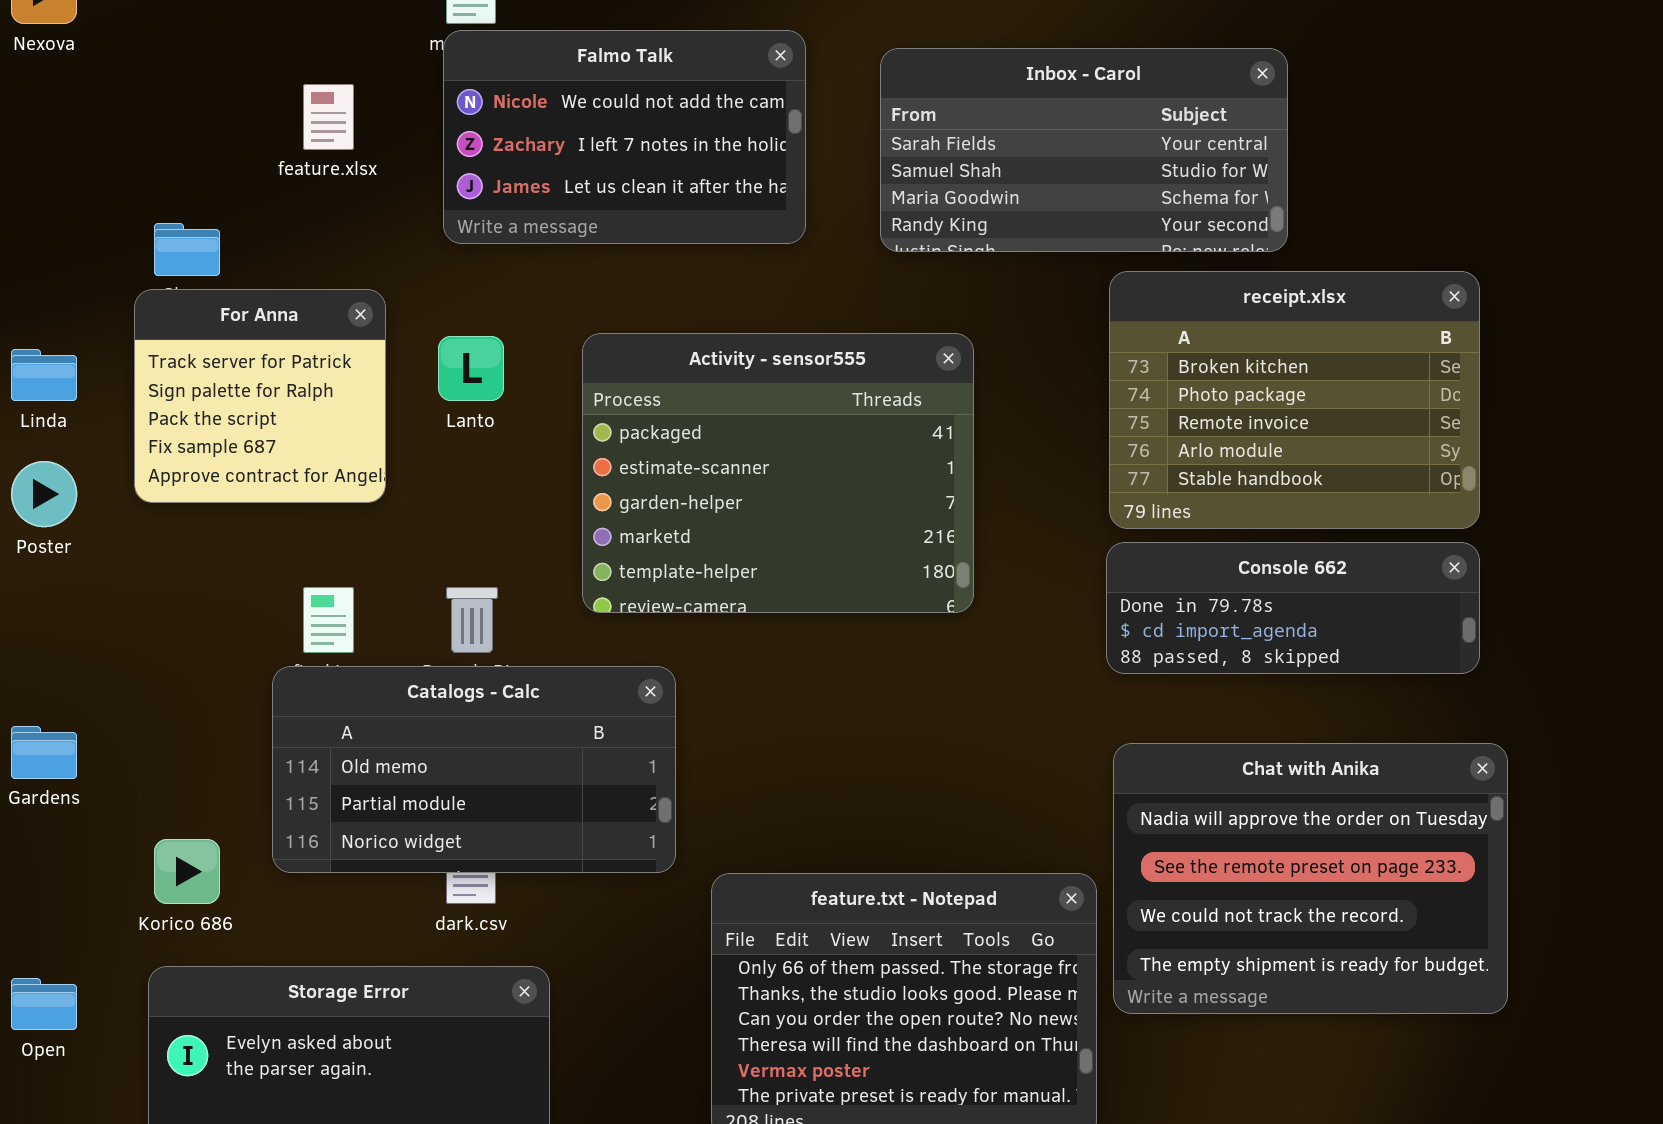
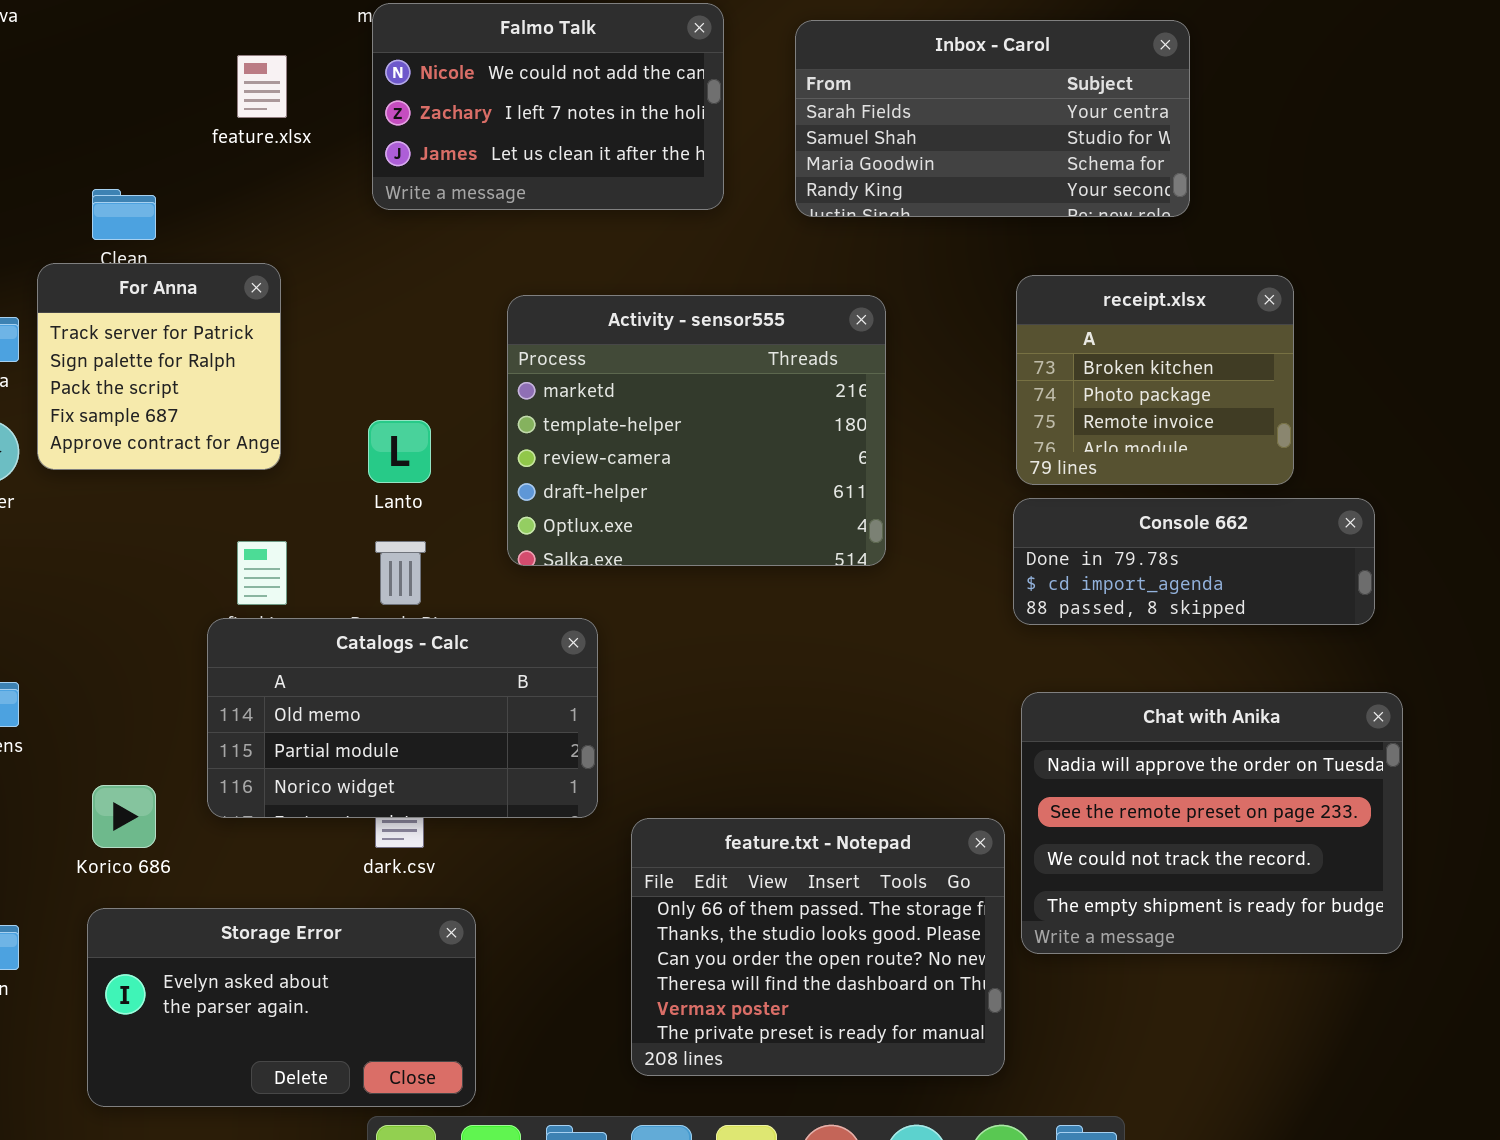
receipt.xlsx: [1109,271,1480,529] -> [1016,275,1294,485], resized
For Anna: [134,289,386,503] -> [37,263,281,470], moved
Activity - sensor555: [582,333,974,613] -> [507,295,886,566], scrolled down 3 rows
Lanto: [438,336,504,401] -> [368,420,431,483], moved

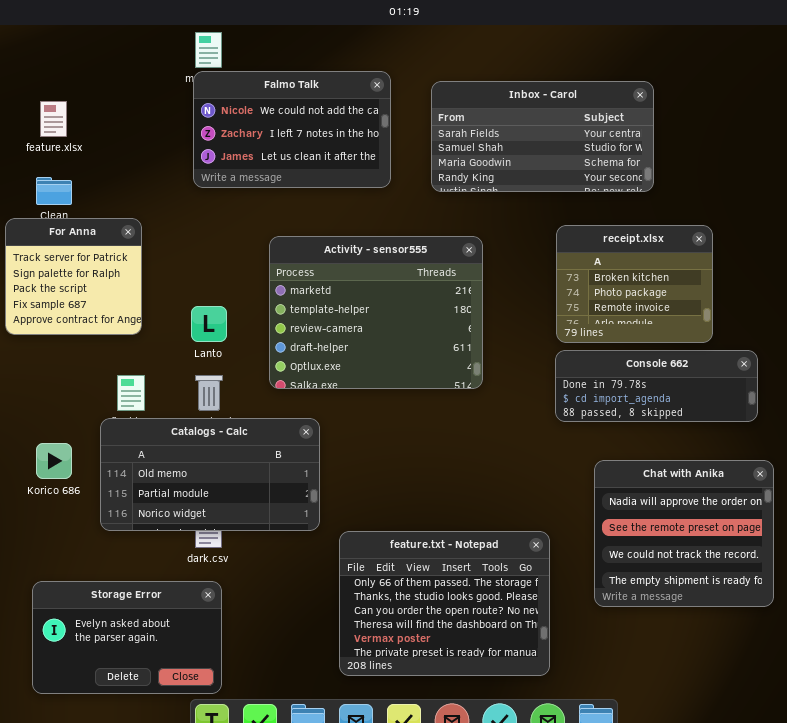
feature.xlsx: [237,55,287,118] -> [40,101,67,137], moved
Chat with Anika: [1021,692,1403,954] -> [594,460,774,607], resized
Korico 686: [92,785,156,848] -> [36,443,72,479], moved
Storage Error: [87,908,476,1107] -> [32,581,222,694], resized

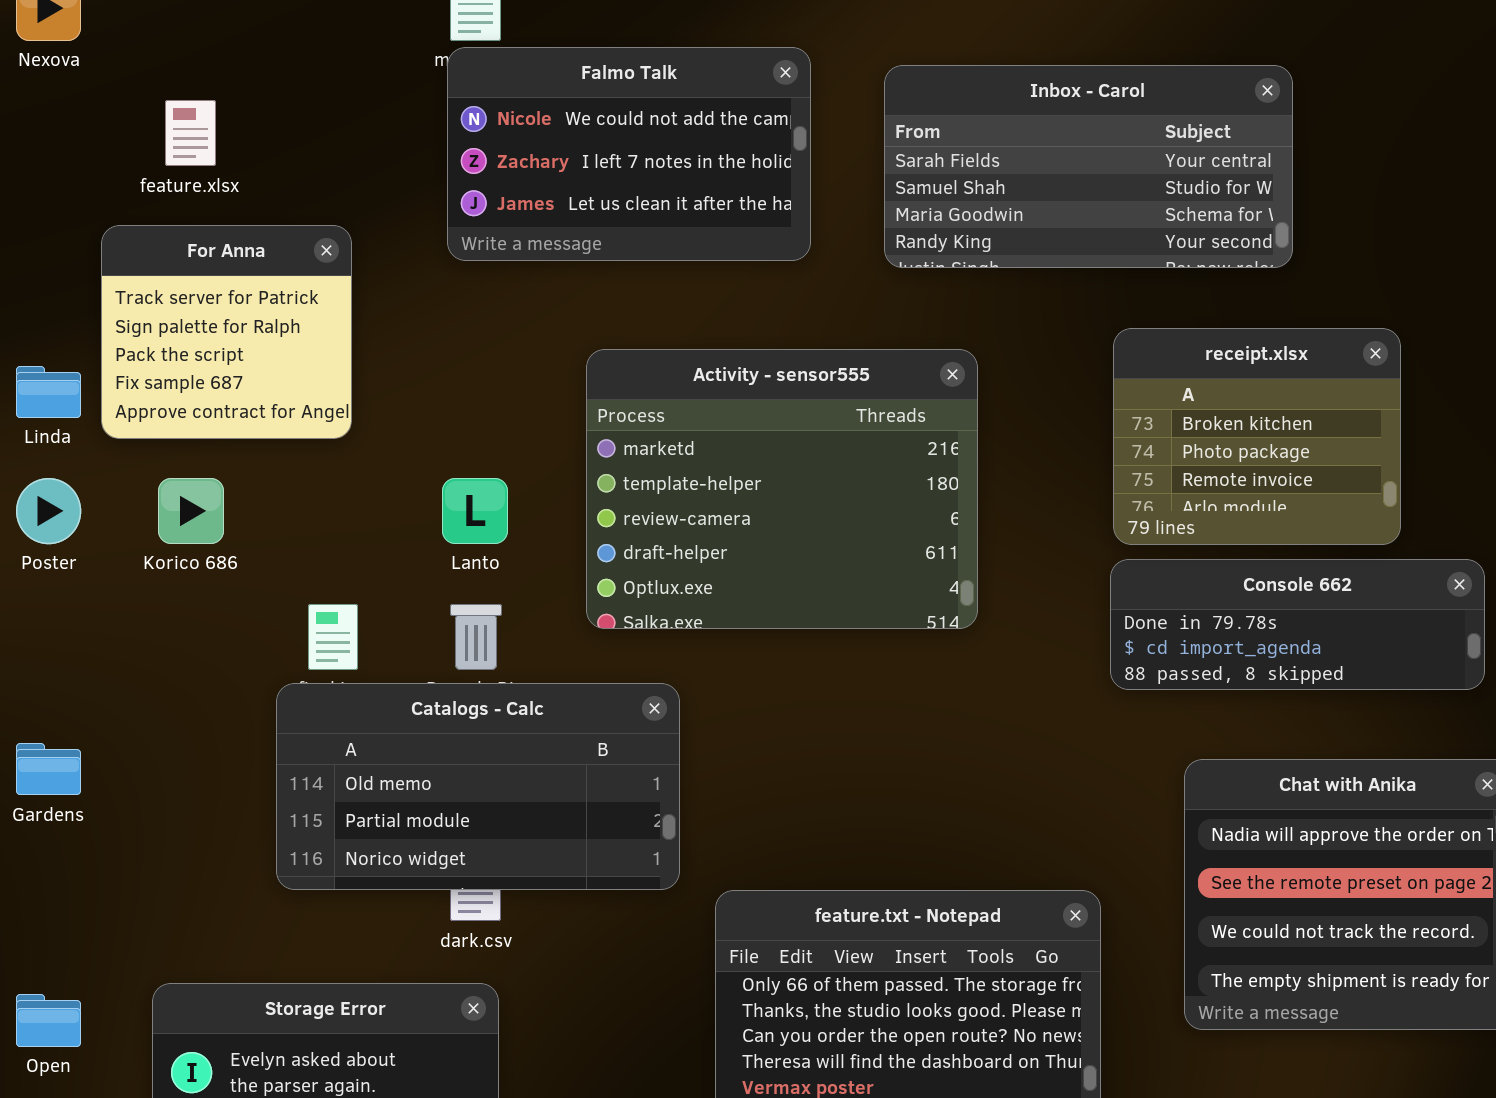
For Anna: [5,218,142,335] -> [101,225,352,439], moved
Korico 686: [36,443,72,479] -> [158,478,224,544], moved

